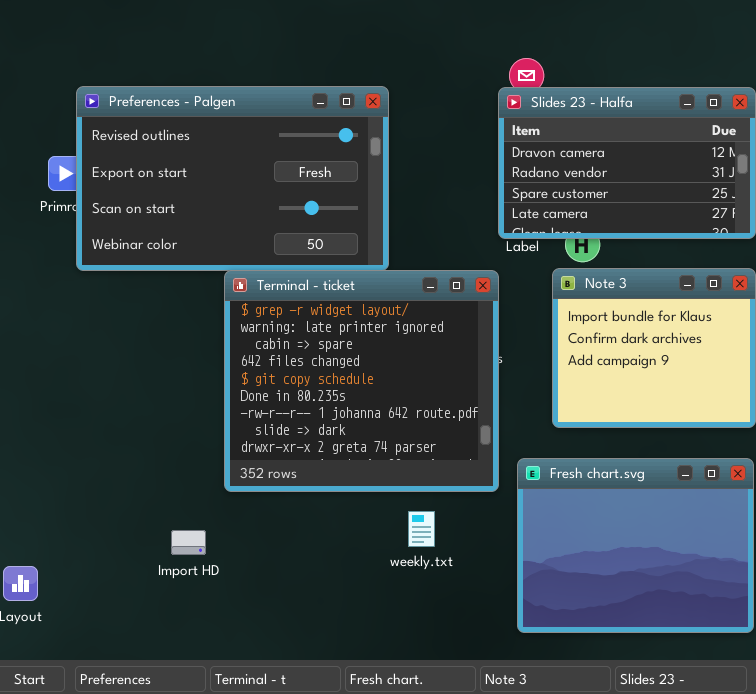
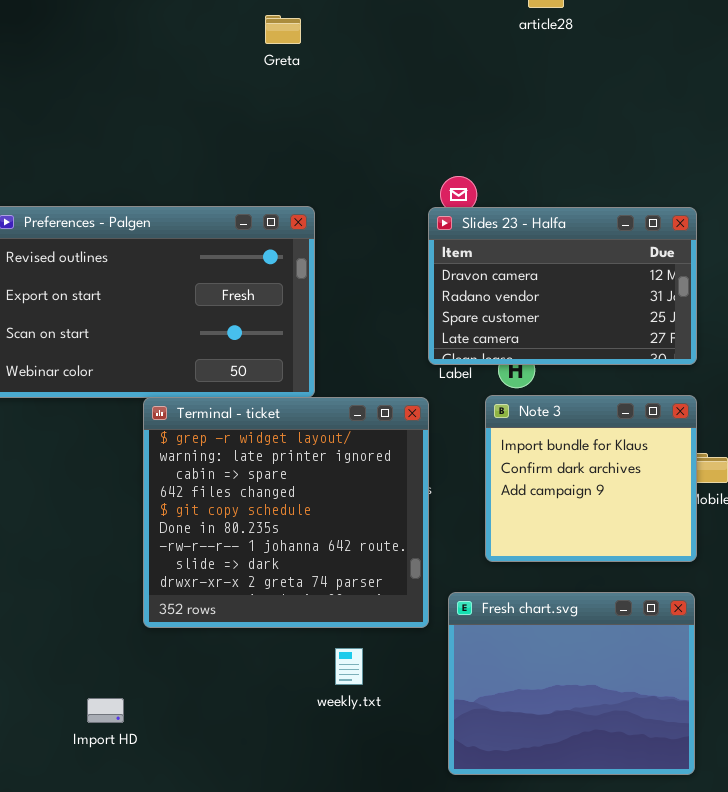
Import HD: [171,530,206,555] -> [87,698,124,723], moved

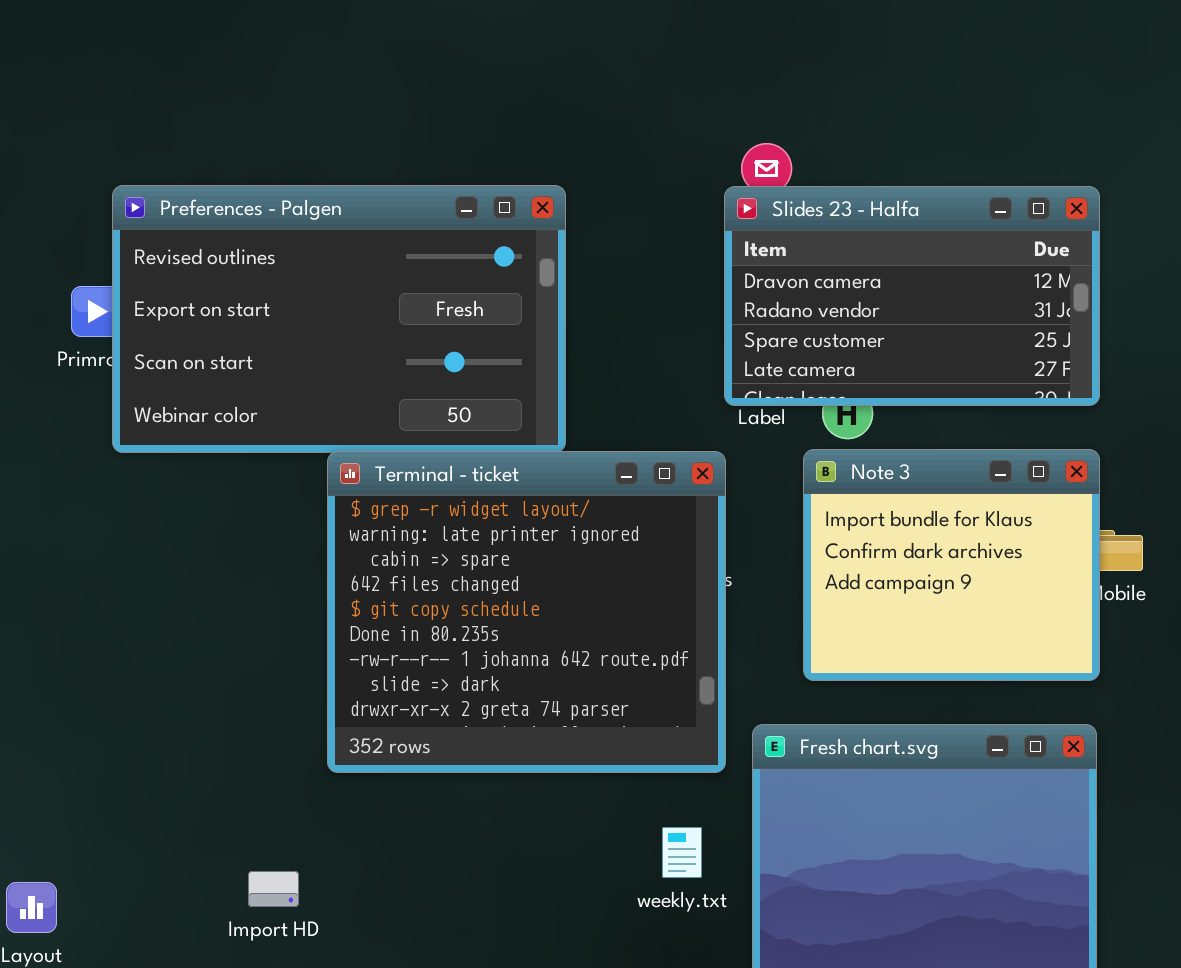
weekly.txt: [335,648,363,685] -> [662,827,702,878], moved

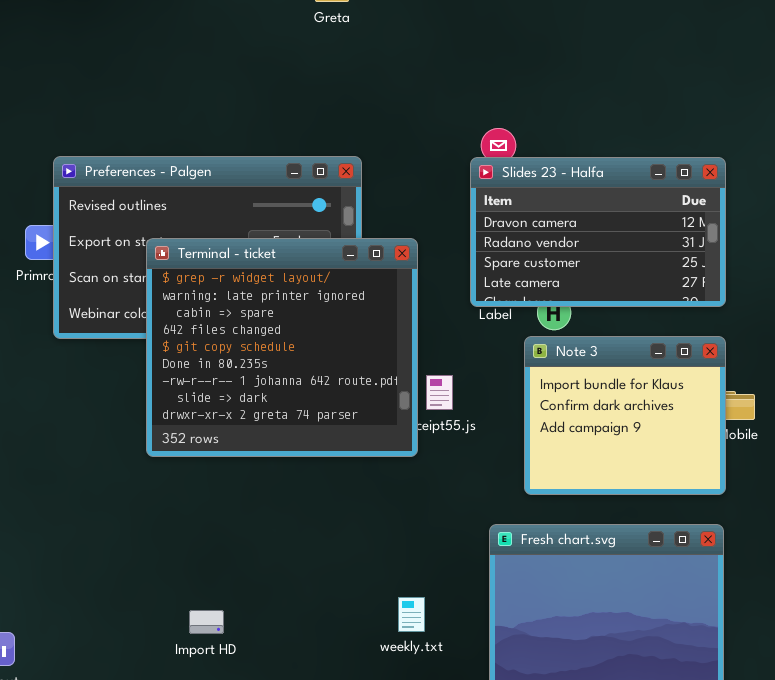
Terminal - ticket: [327,451,726,773] -> [146,238,418,457], moved
weekly.txt: [662,827,702,878] -> [398,597,425,632], moved
Import HD: [248,871,299,907] -> [189,610,224,634], moved

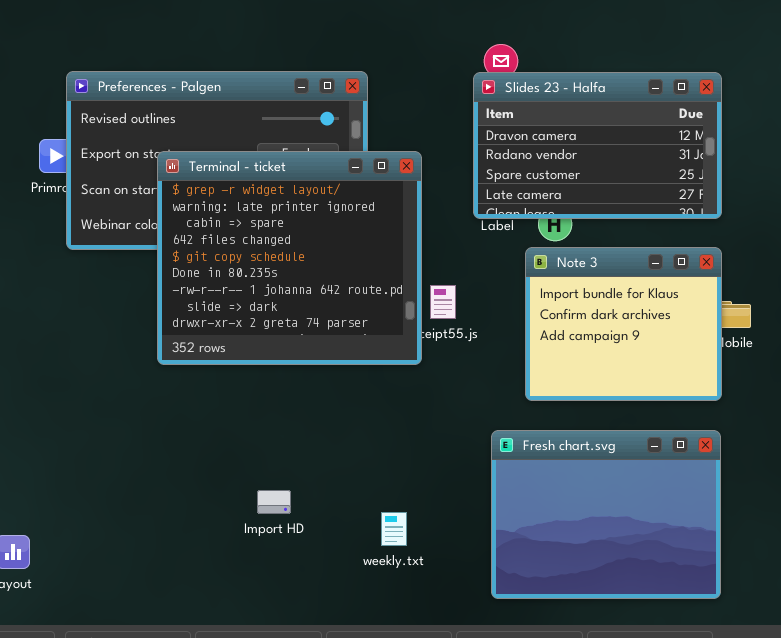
weekly.txt: [398,597,425,632] -> [381,512,407,546], moved
Import HD: [189,610,224,634] -> [257,490,291,514], moved

